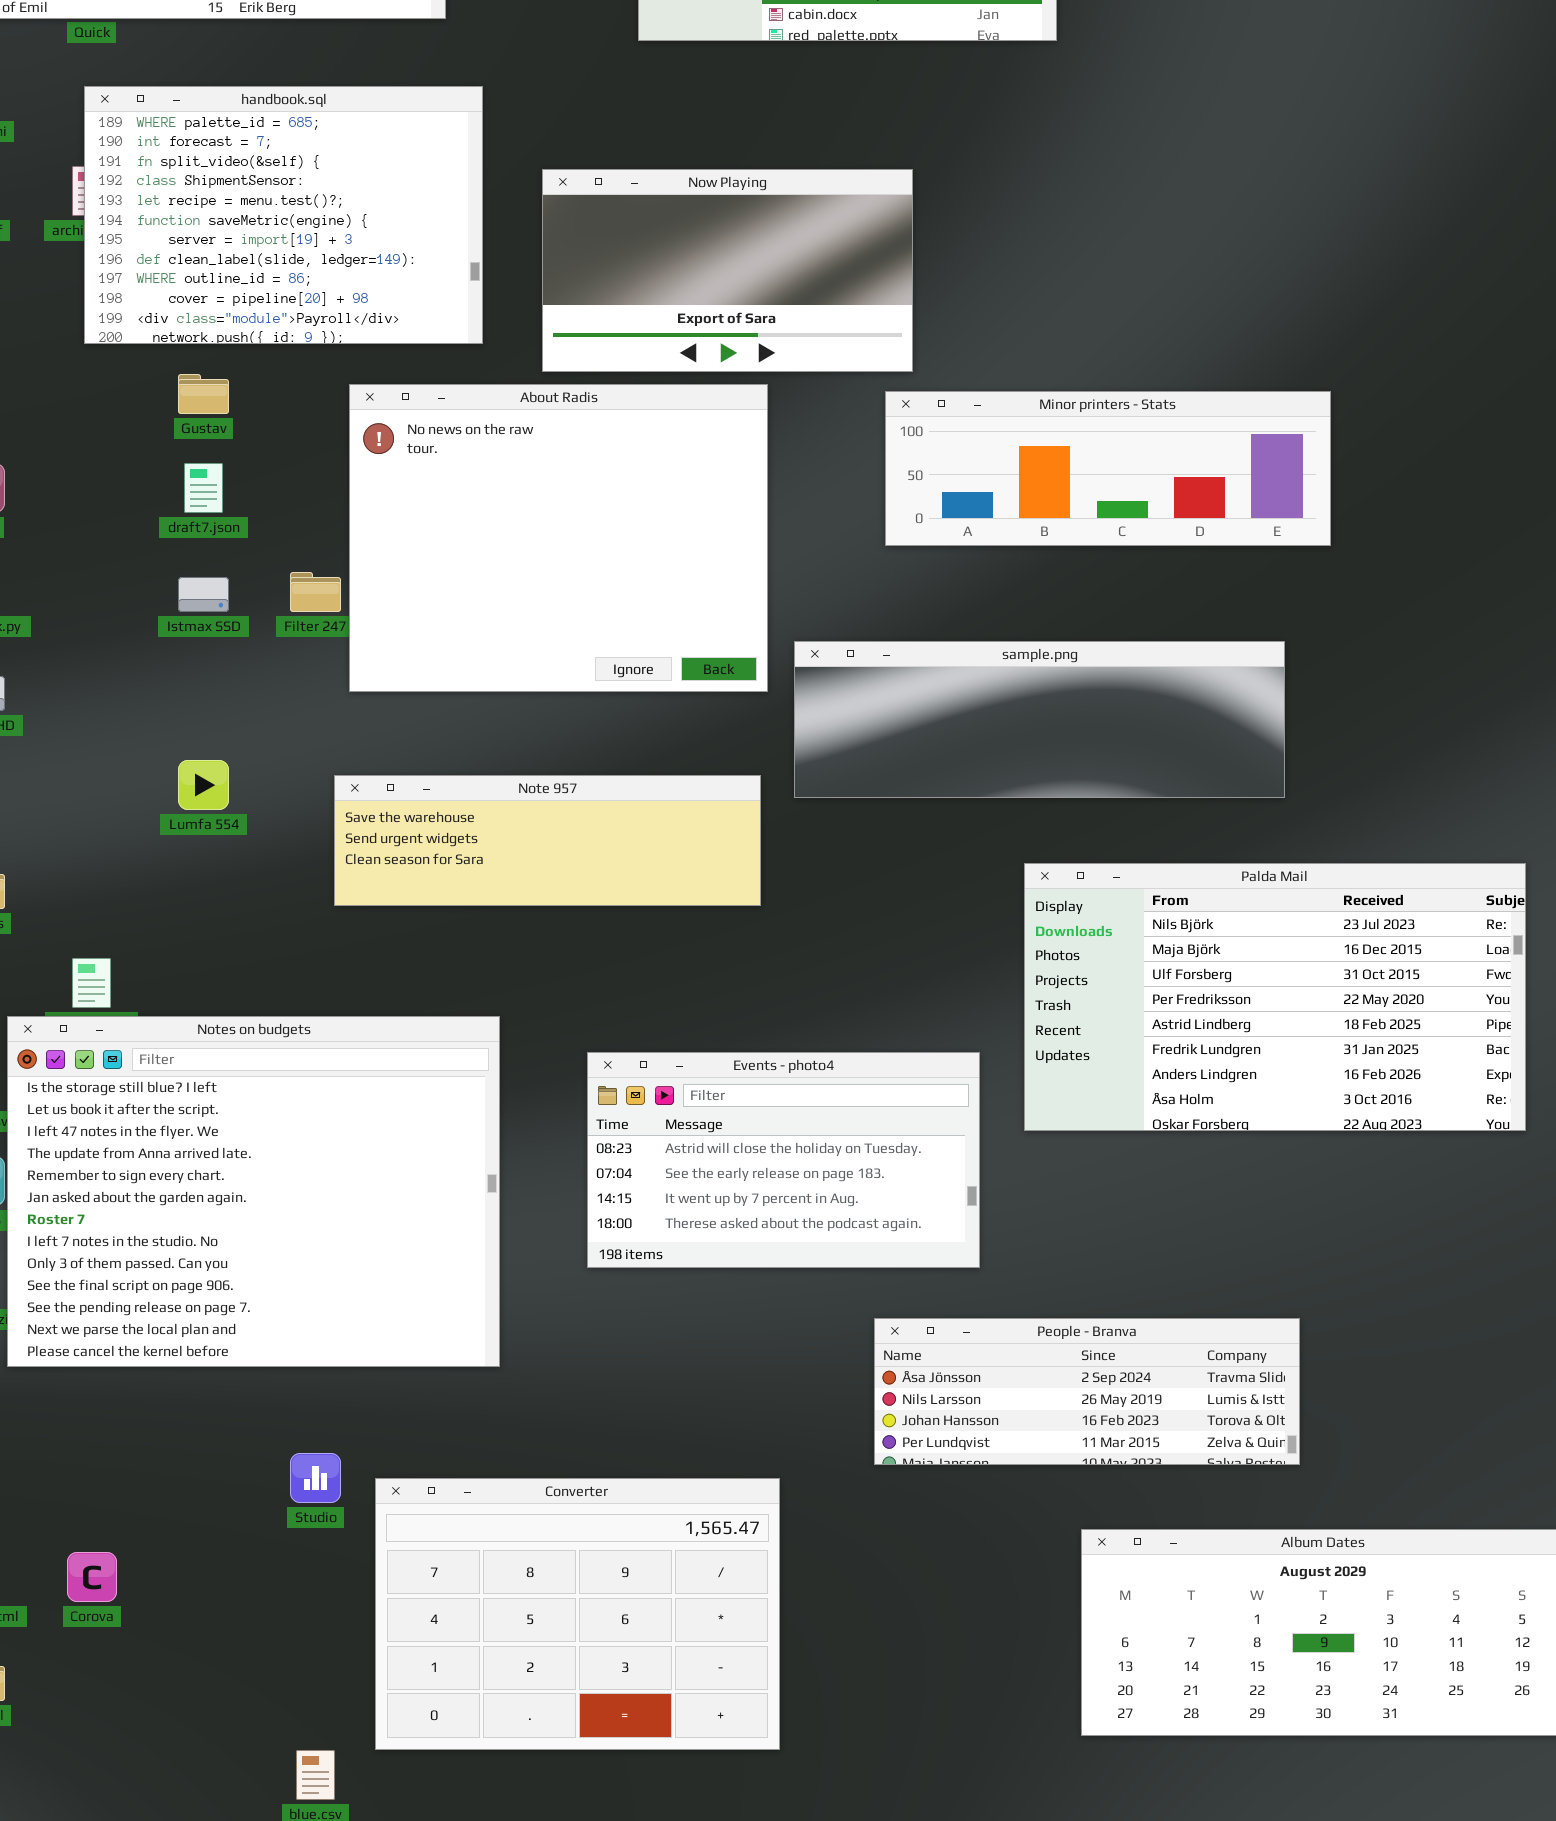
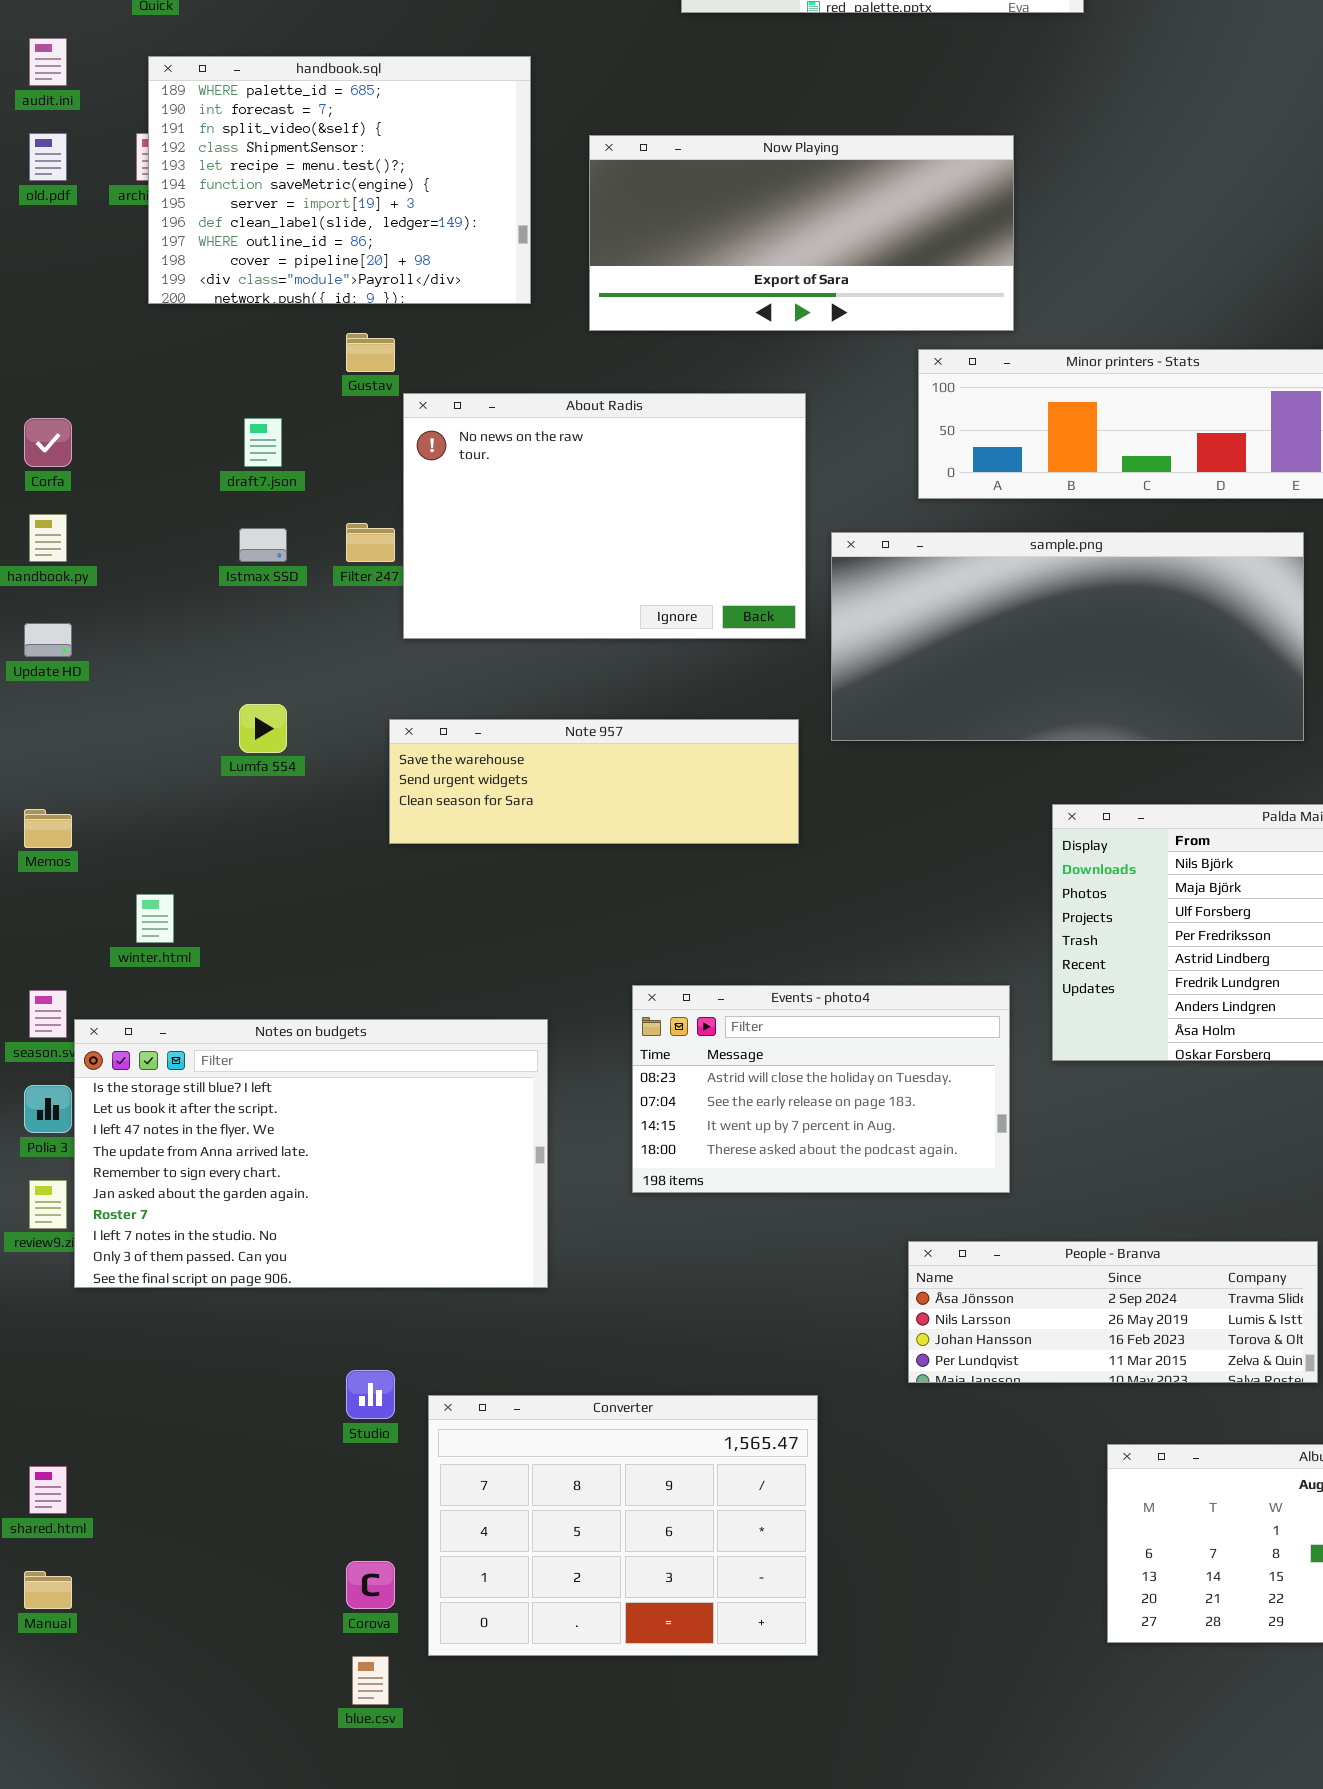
Now Playing: [542,169,913,372] -> [589,135,1014,331], resized
Gustav: [178,374,229,414] -> [346,333,395,372], moved
About Radis: [349,384,768,692] -> [403,393,806,639], resized
sample.png: [794,641,1285,798] -> [831,532,1304,741], resized
Notes on budgets: [7,1016,500,1367] -> [74,1019,548,1288], resized
Corova: [67,1552,117,1602] -> [346,1561,395,1609], moved

